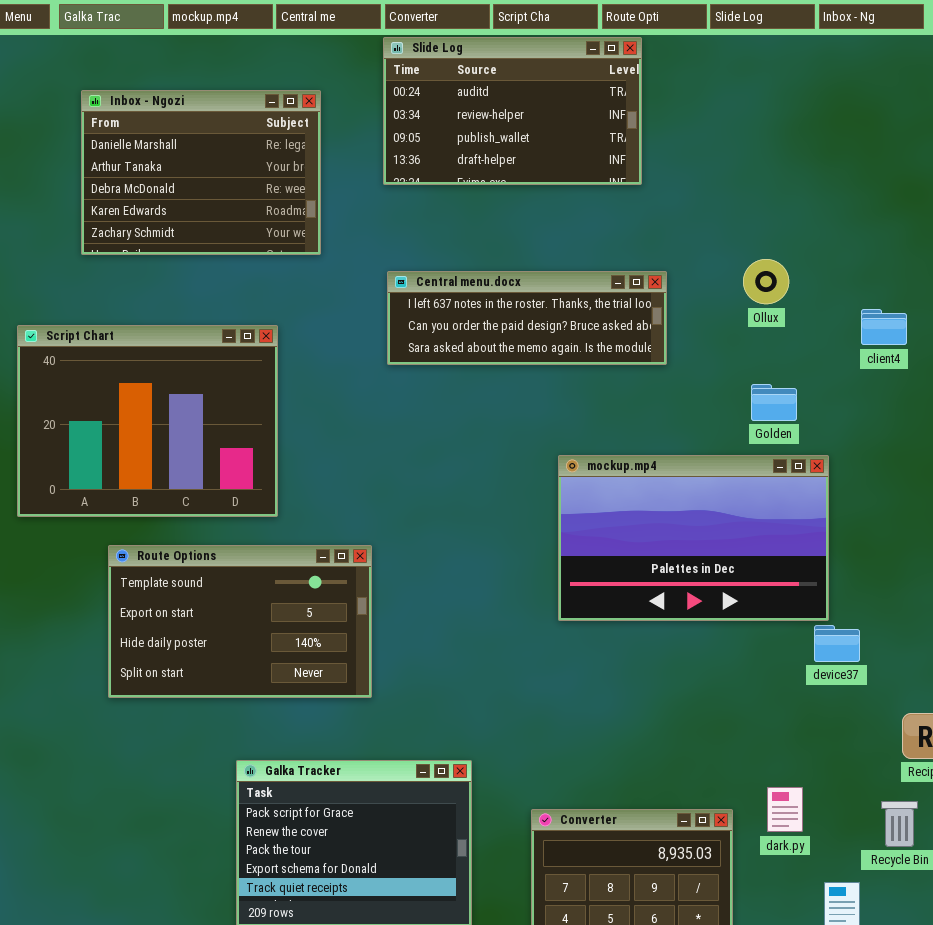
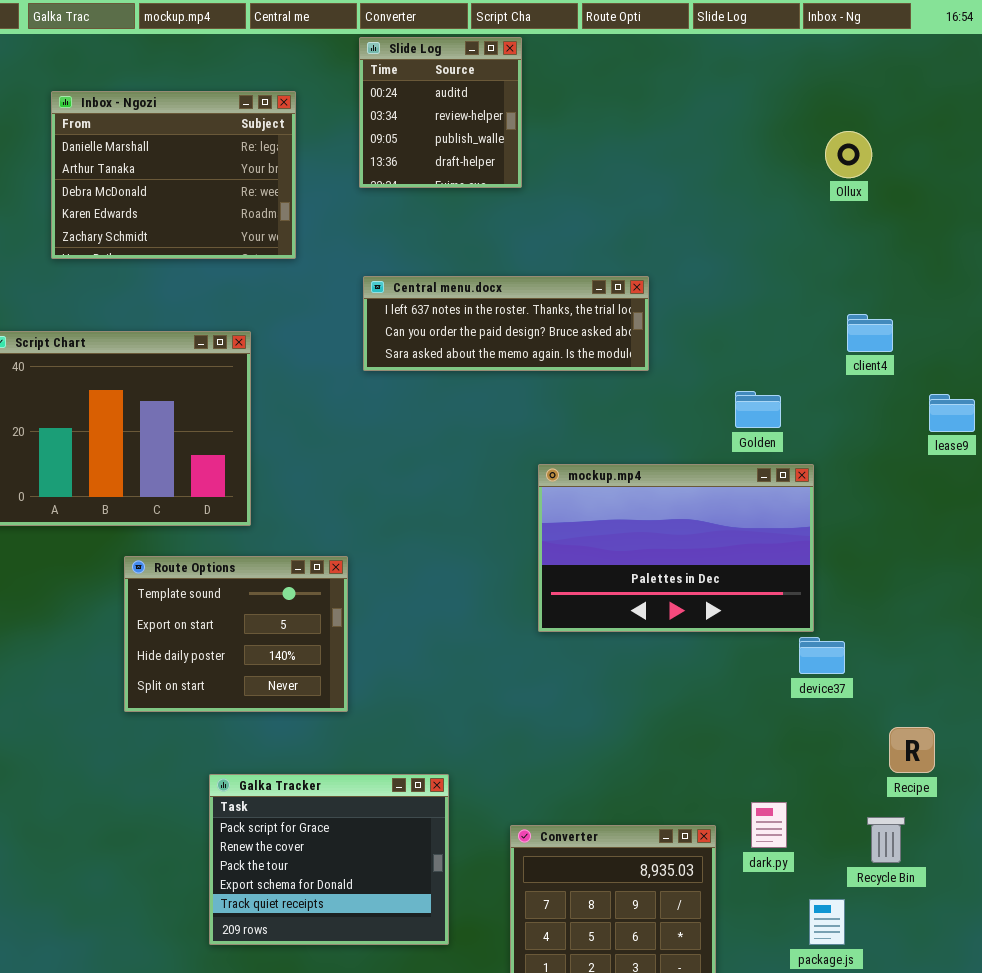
Slide Log: [383,37,642,185] -> [359,37,522,188], resized
Ollux: [743,259,789,304] -> [825,131,872,178], moved
Route Options: [108,545,372,698] -> [124,556,348,712], resized

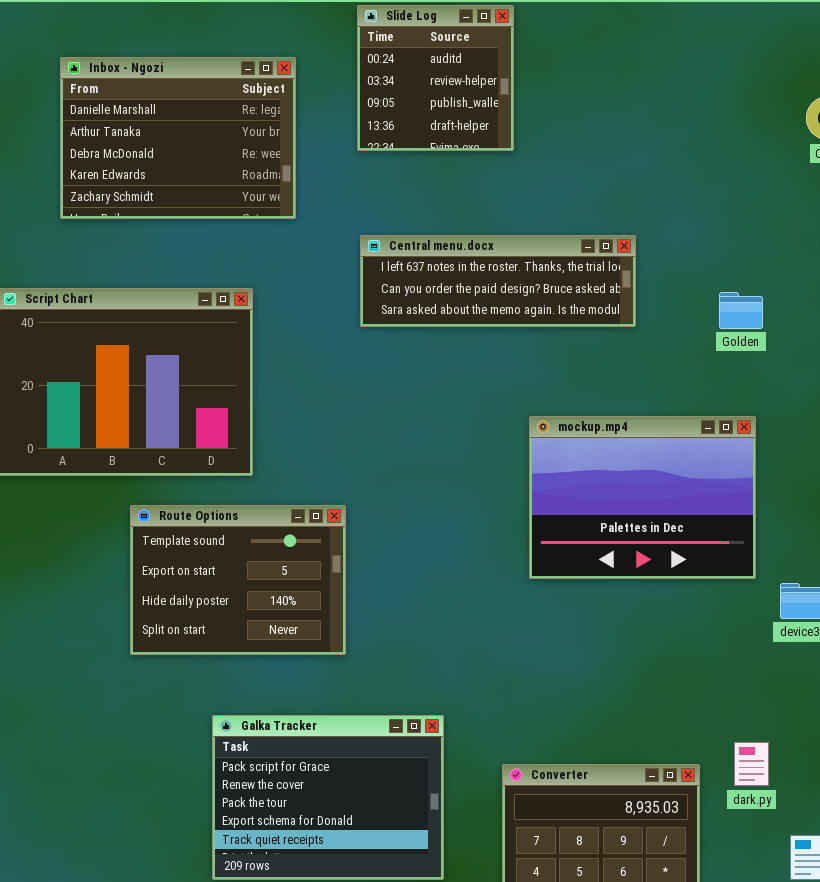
Golden: [735,391,781,428] -> [719,292,763,329], moved
mockup.mp4: [538,464,814,632] -> [529,416,756,579], resized

